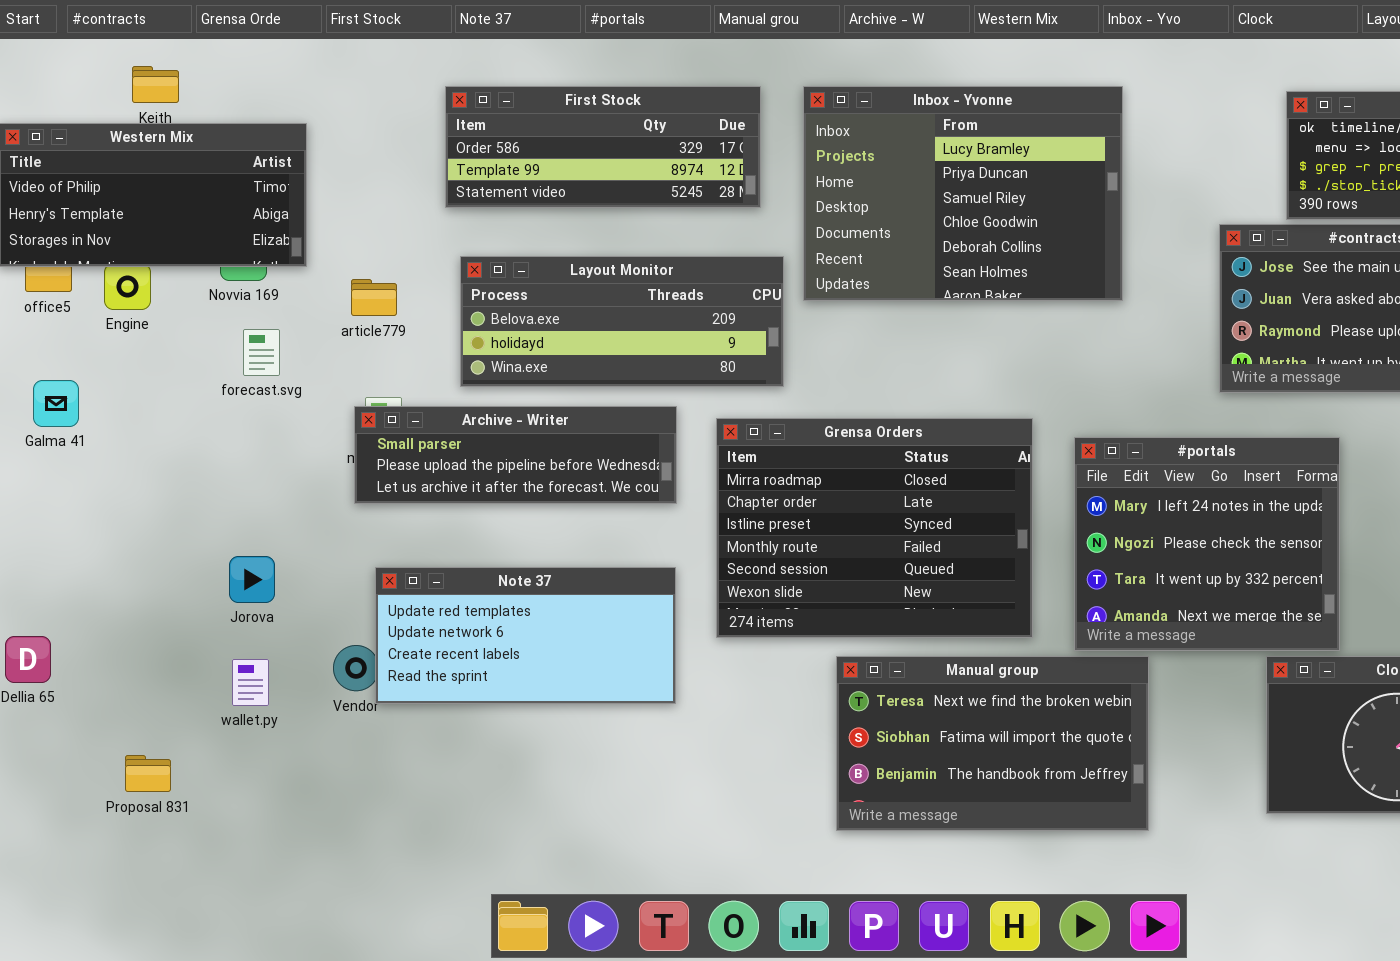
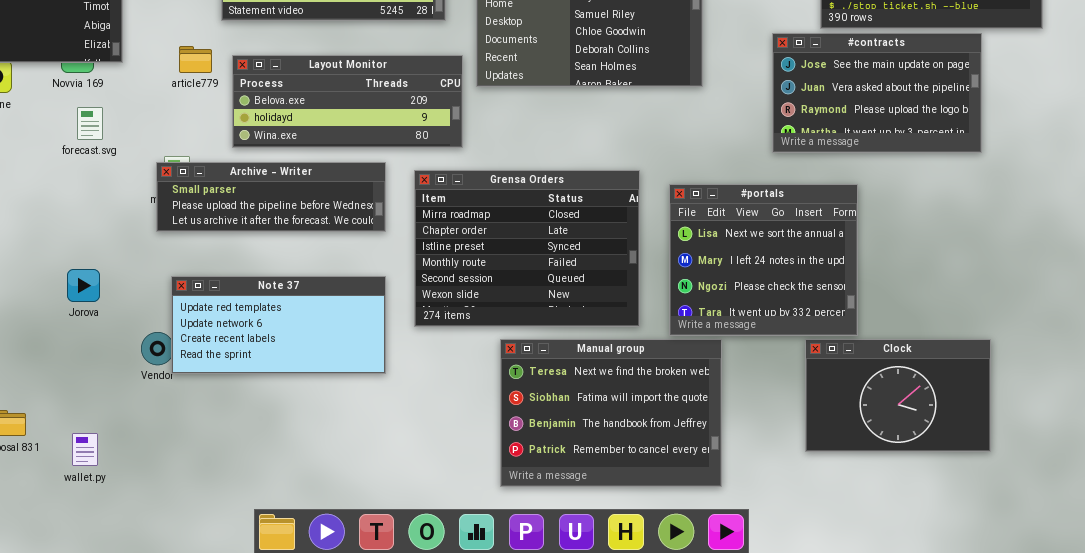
article779: [351,279,397,316] -> [179,46,212,73], moved
#portals: [1074,437,1340,651] -> [669,184,858,336], scrolled up 1 row
Manual group: [836,656,1149,831] -> [500,339,722,487], resized
wallet.py: [232,659,269,706] -> [72,433,98,466], moved

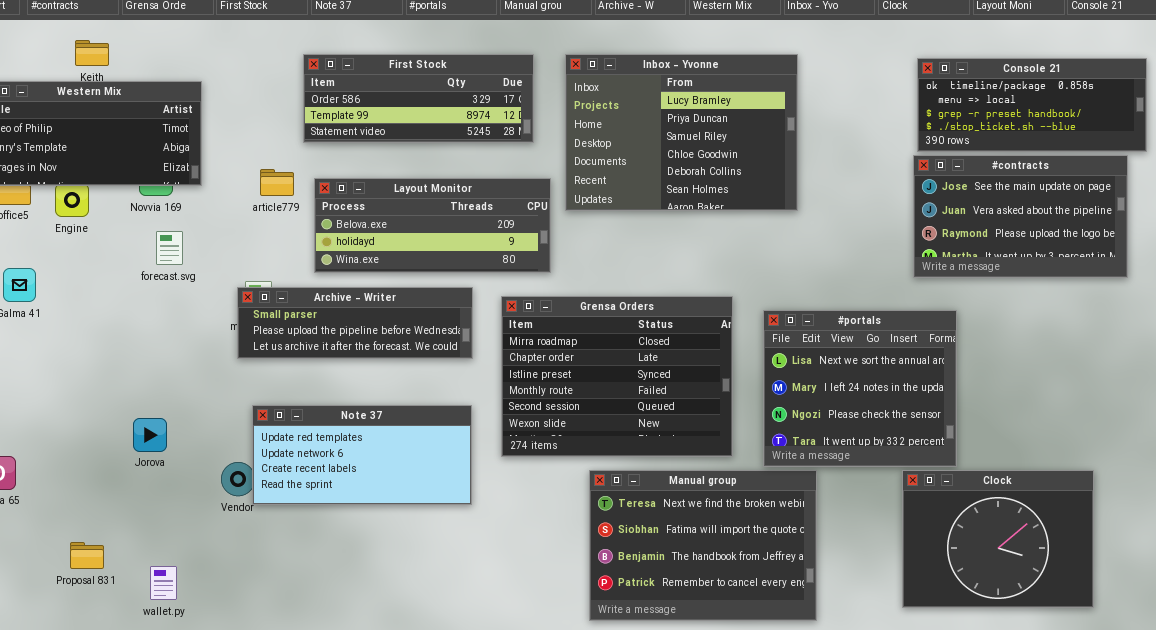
#contracts: [772,33,982,153] -> [913,155,1128,278], moved
Jorova: [67,269,100,302] -> [133,418,167,452], moved
Clock: [805,339,991,452] -> [902,470,1094,608], resized

